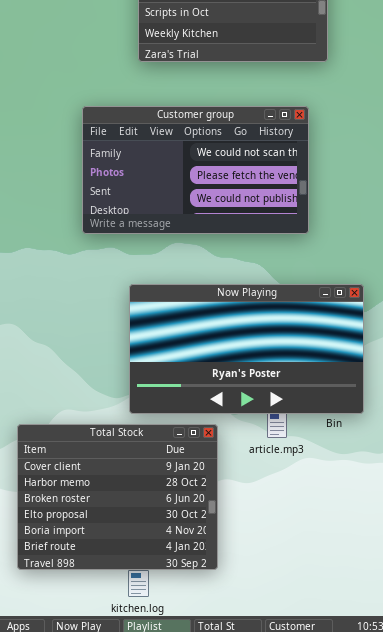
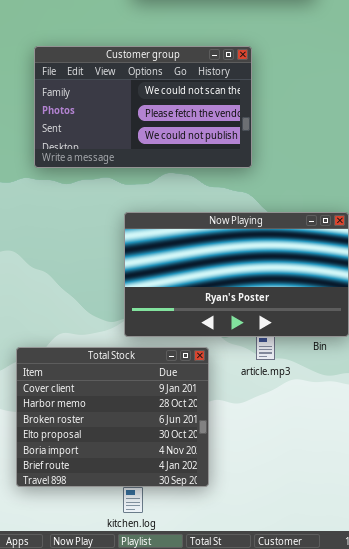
Customer group: [82,106,309,234] -> [34,46,252,168], moved

